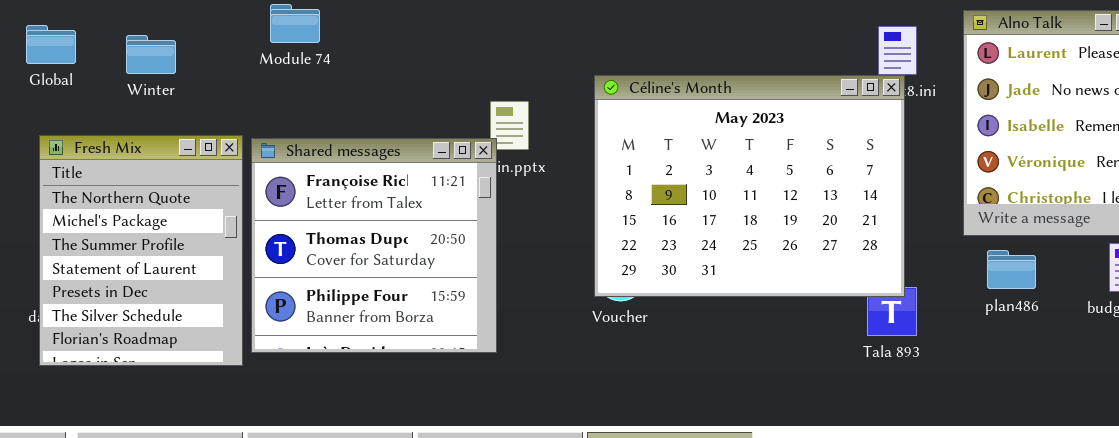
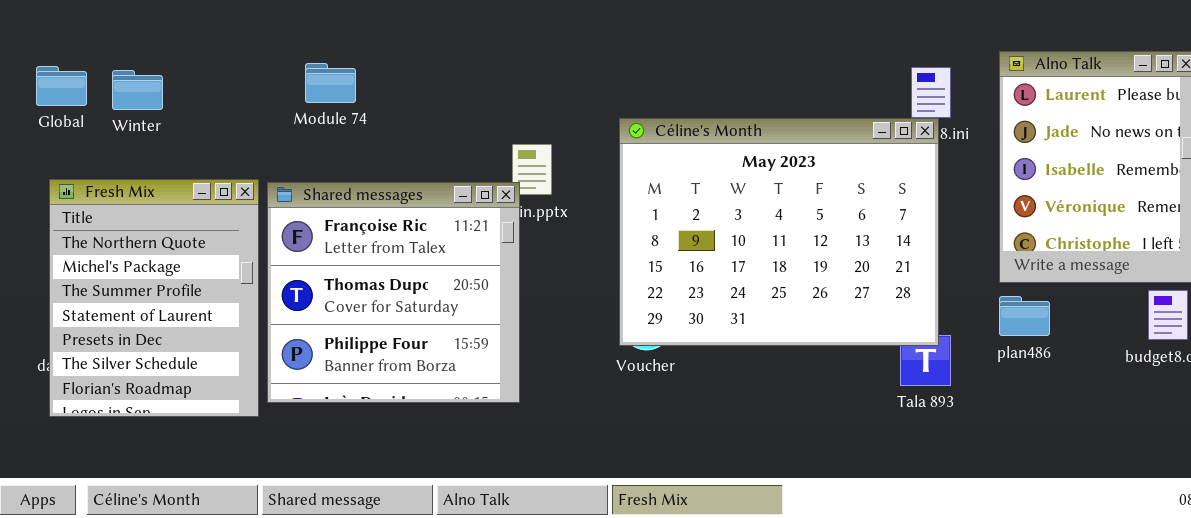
Module 74: [270,4,320,43] -> [305,63,356,103], moved
Winter: [126,35,176,74] -> [112,70,163,110], moved
plan486: [987,250,1036,289] -> [999,296,1050,336], moved

